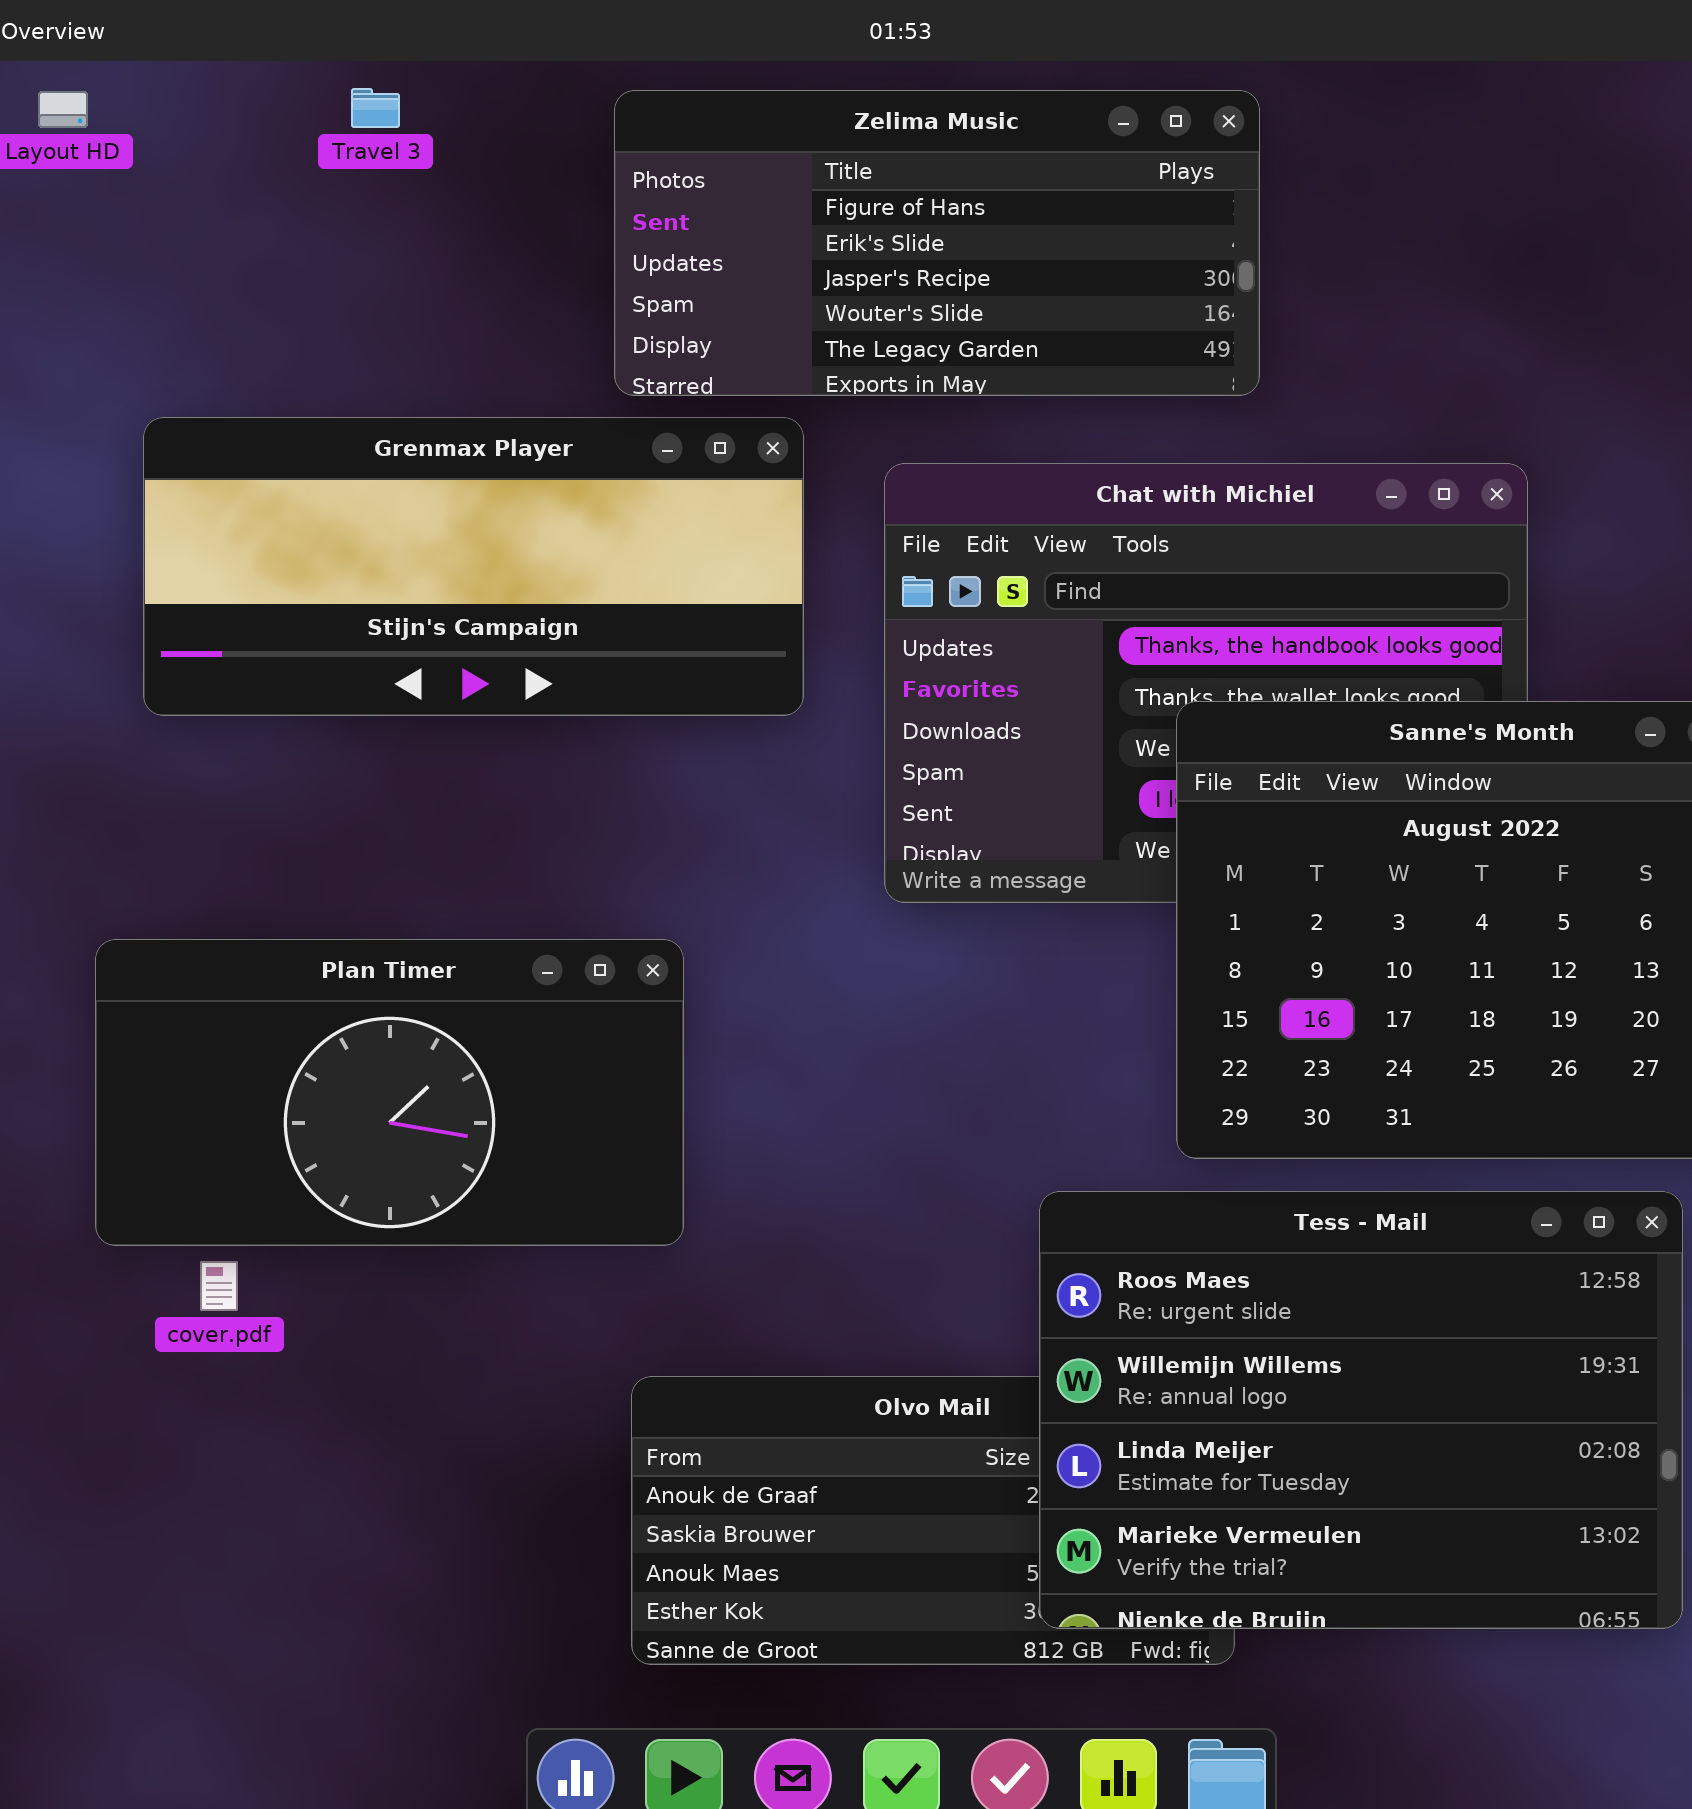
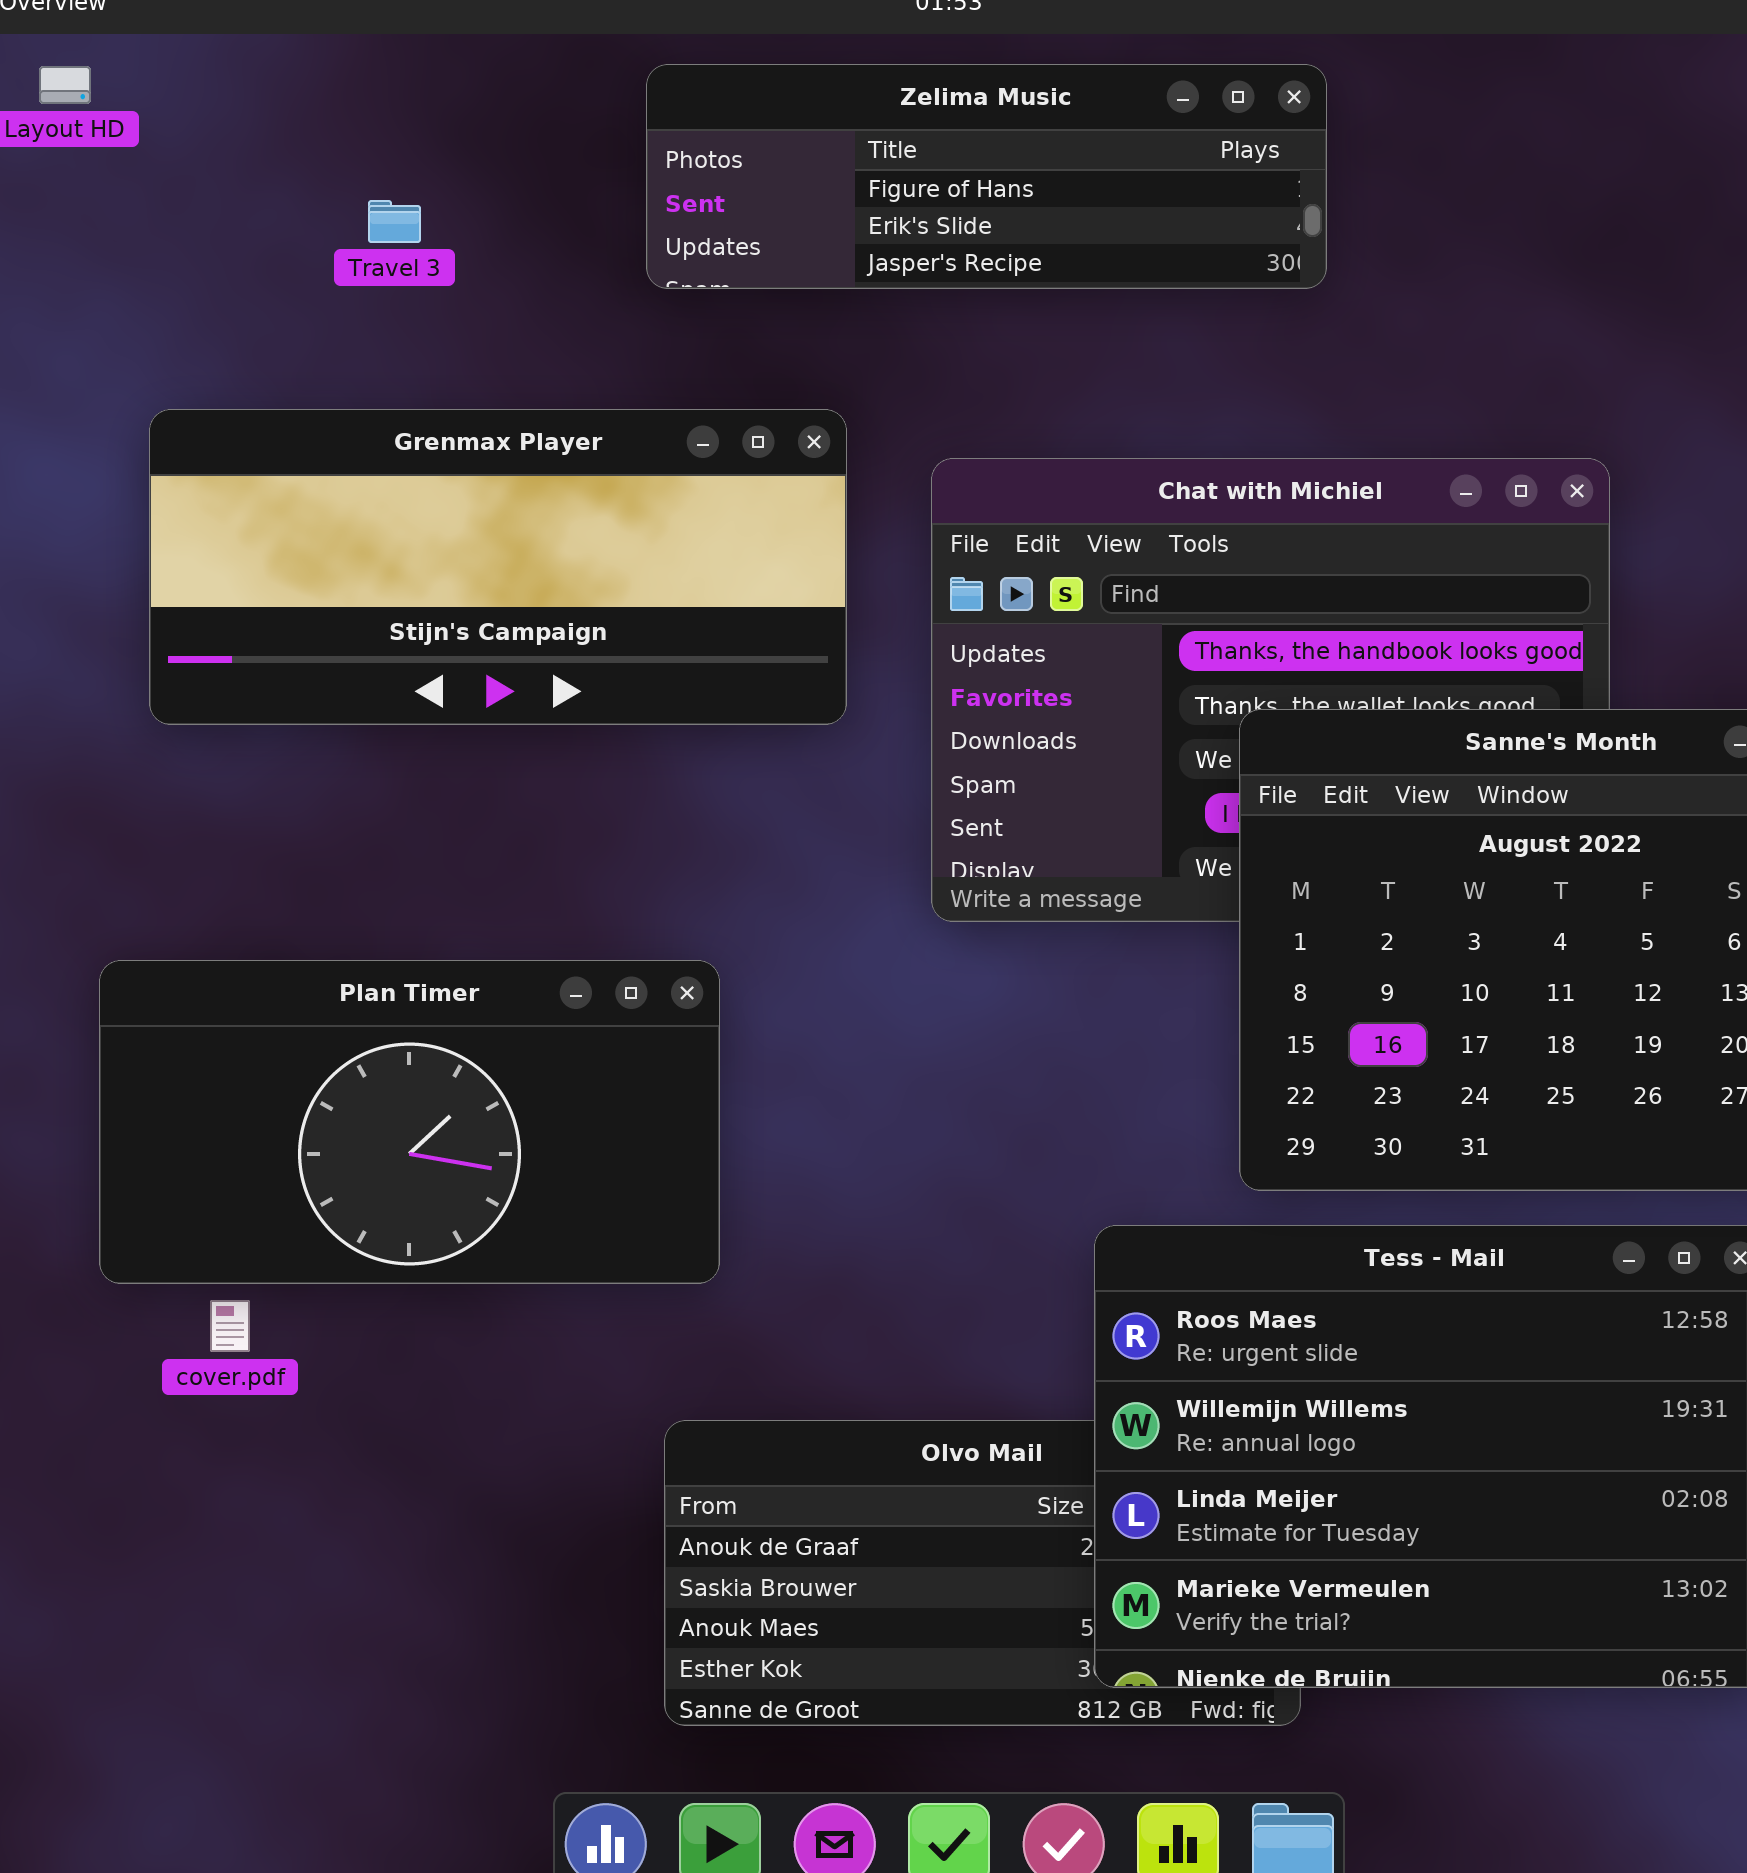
Travel 3: [351,88,400,128] -> [368,200,421,243], moved
Zelima Music: [614,90,1260,396] -> [646,64,1327,289], resized

